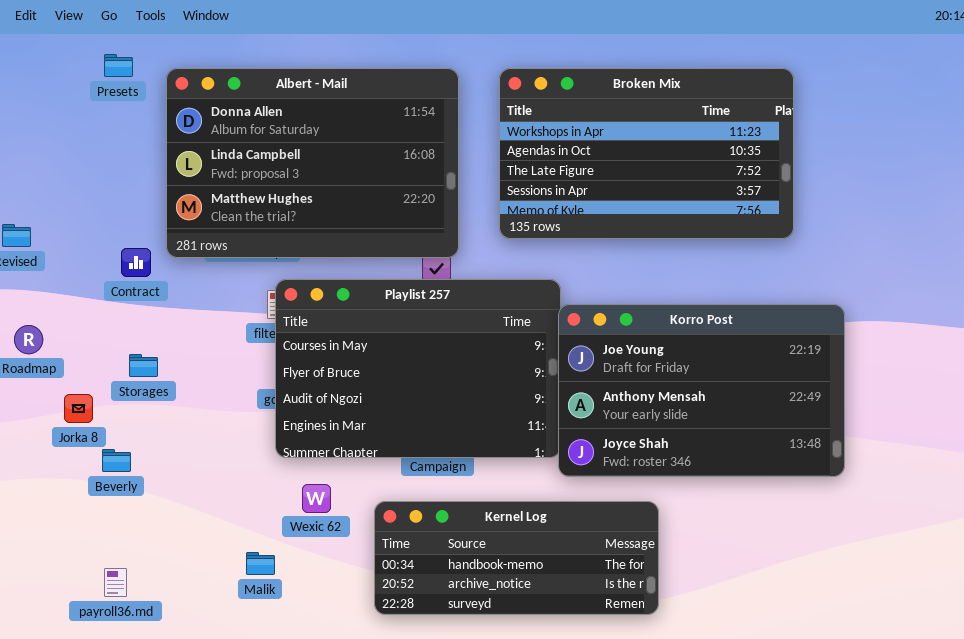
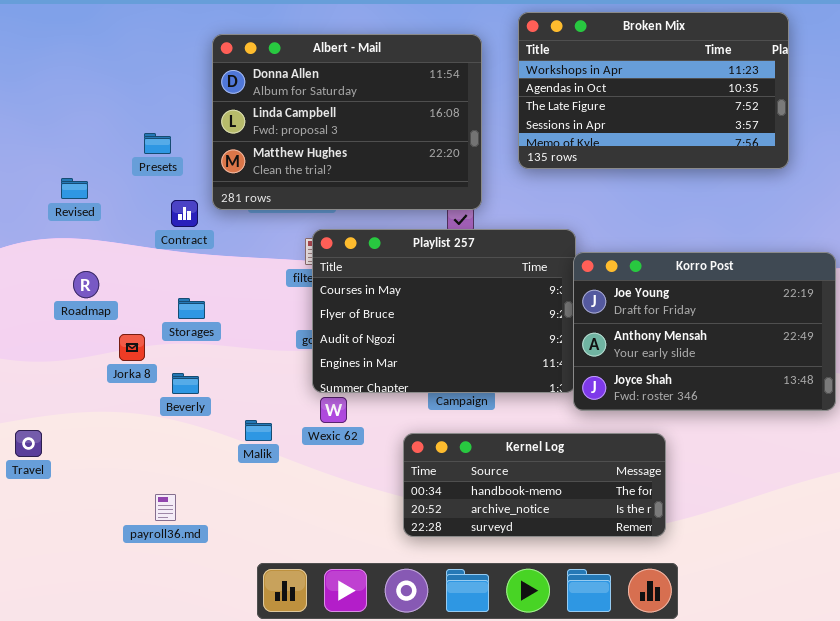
Presets: [104,54,133,77] -> [144,133,171,154], moved
Broken Mix: [499,68,794,239] -> [518,12,789,169], moved
Beverly: [102,449,131,472] -> [172,373,199,394], moved
Wexic 62: [302,484,331,513] -> [320,397,347,423], moved
Malik: [246,552,275,575] -> [245,420,272,441], moved

